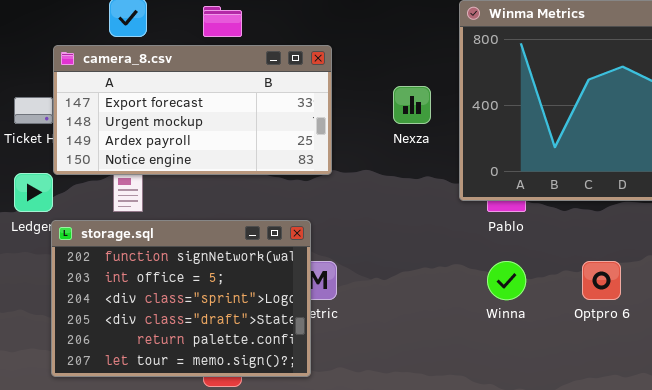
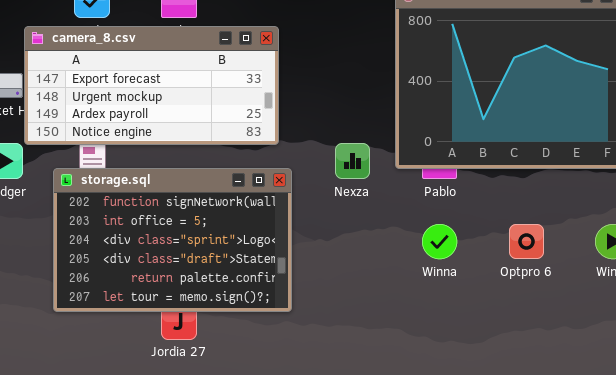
Nexza: [393,86,431,124] -> [335,143,370,179], moved
storage.sql: [51,220,311,377] -> [53,168,292,312], moved

